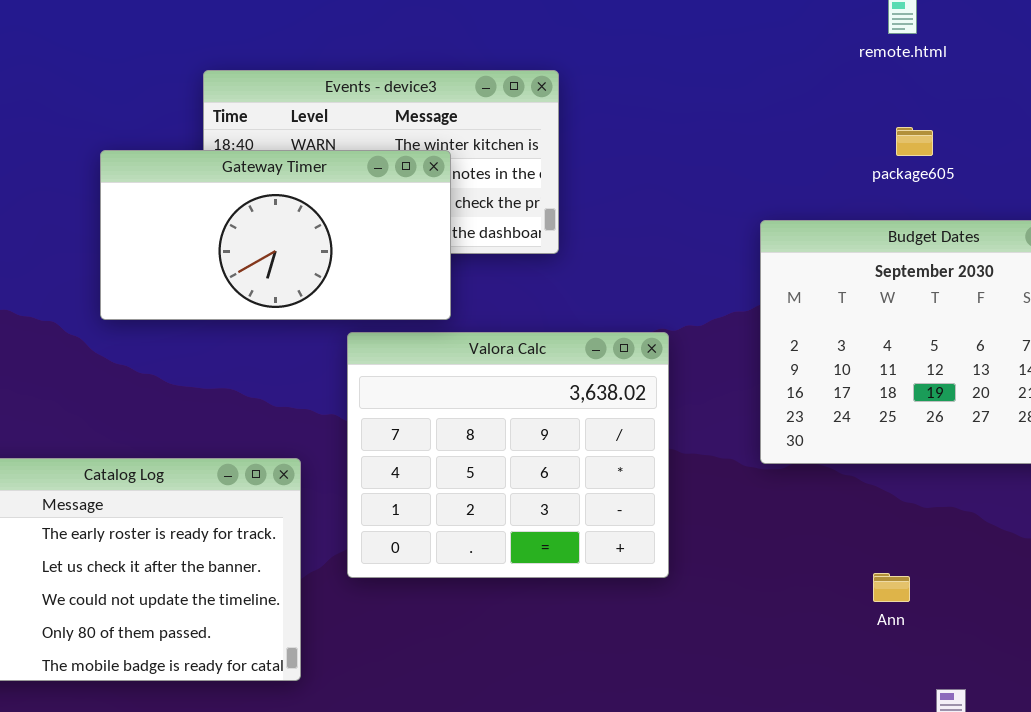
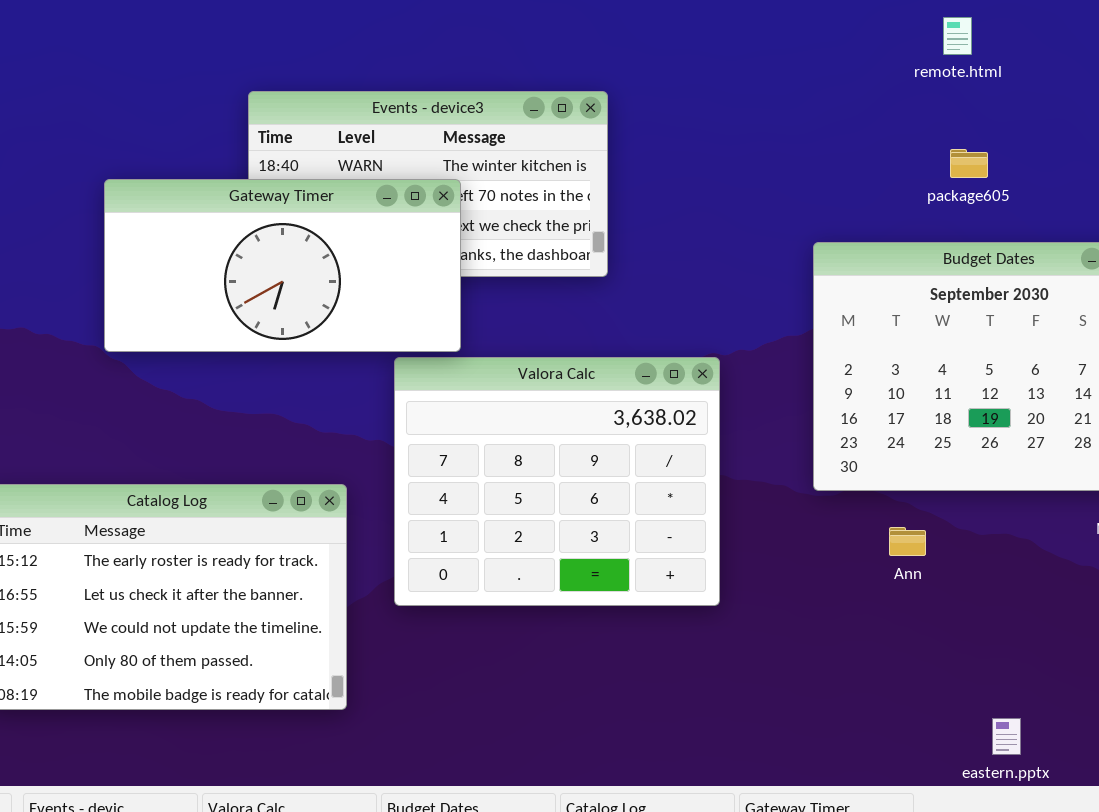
Gateway Timer: [100,150,451,320] -> [104,179,461,352], moved
Ann: [873,573,910,602] -> [889,527,926,556], moved

